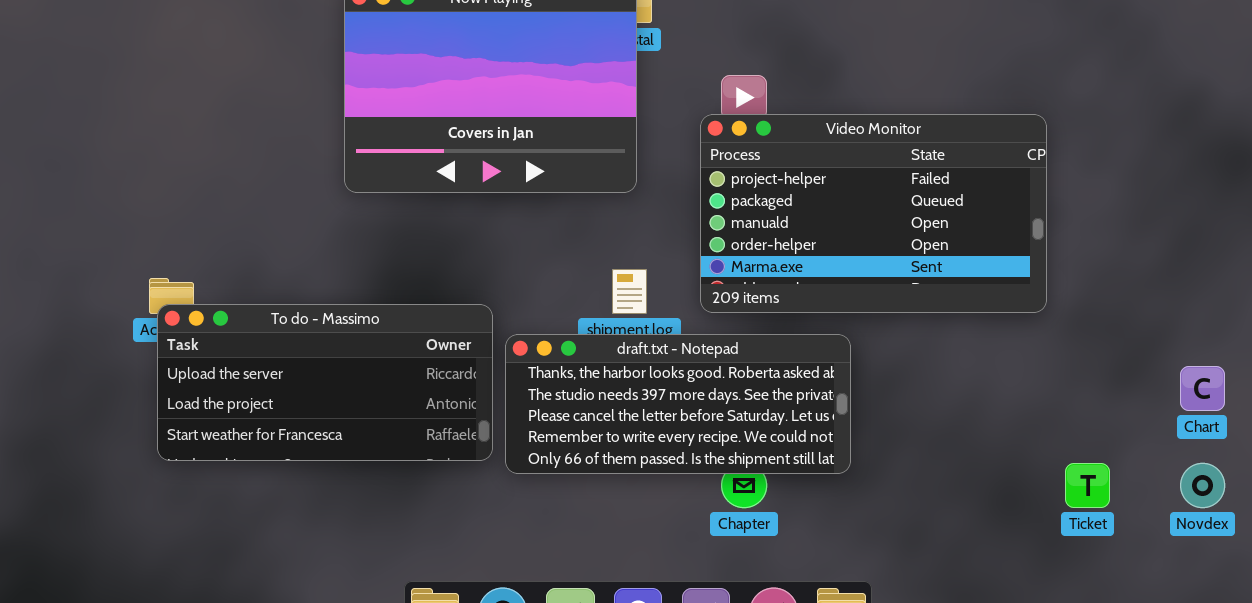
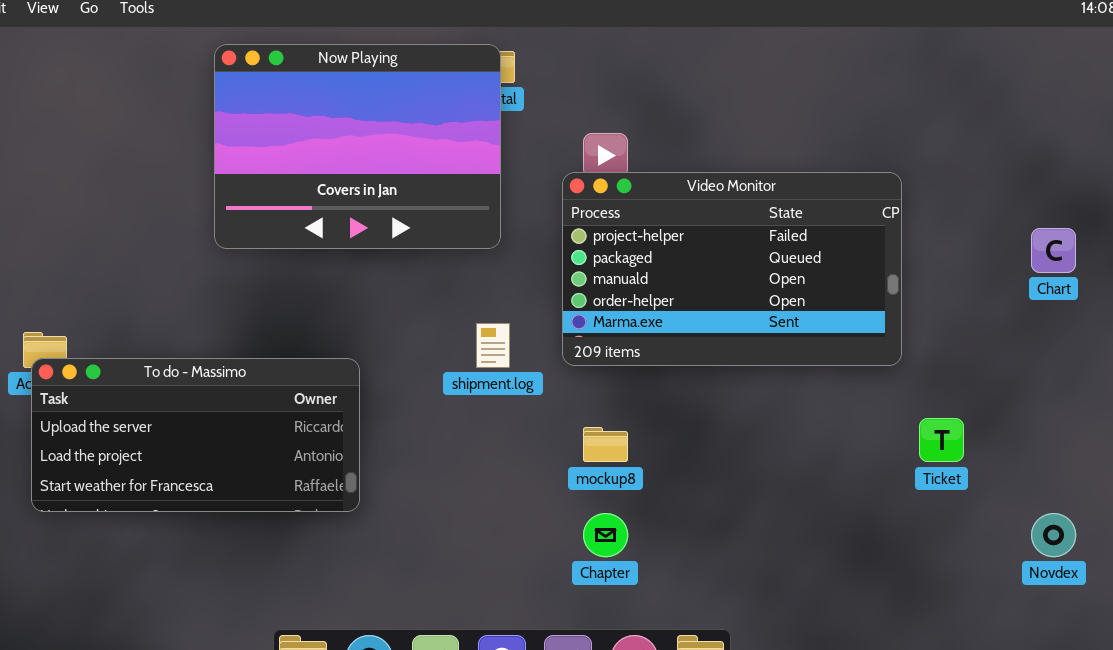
draft.txt - Notepad: [505,334,851,474] -> none, closed
Chart: [1180,366,1225,411] -> [1031,228,1076,273], moved
Ticket: [1065,463,1110,508] -> [919,418,964,462], moved

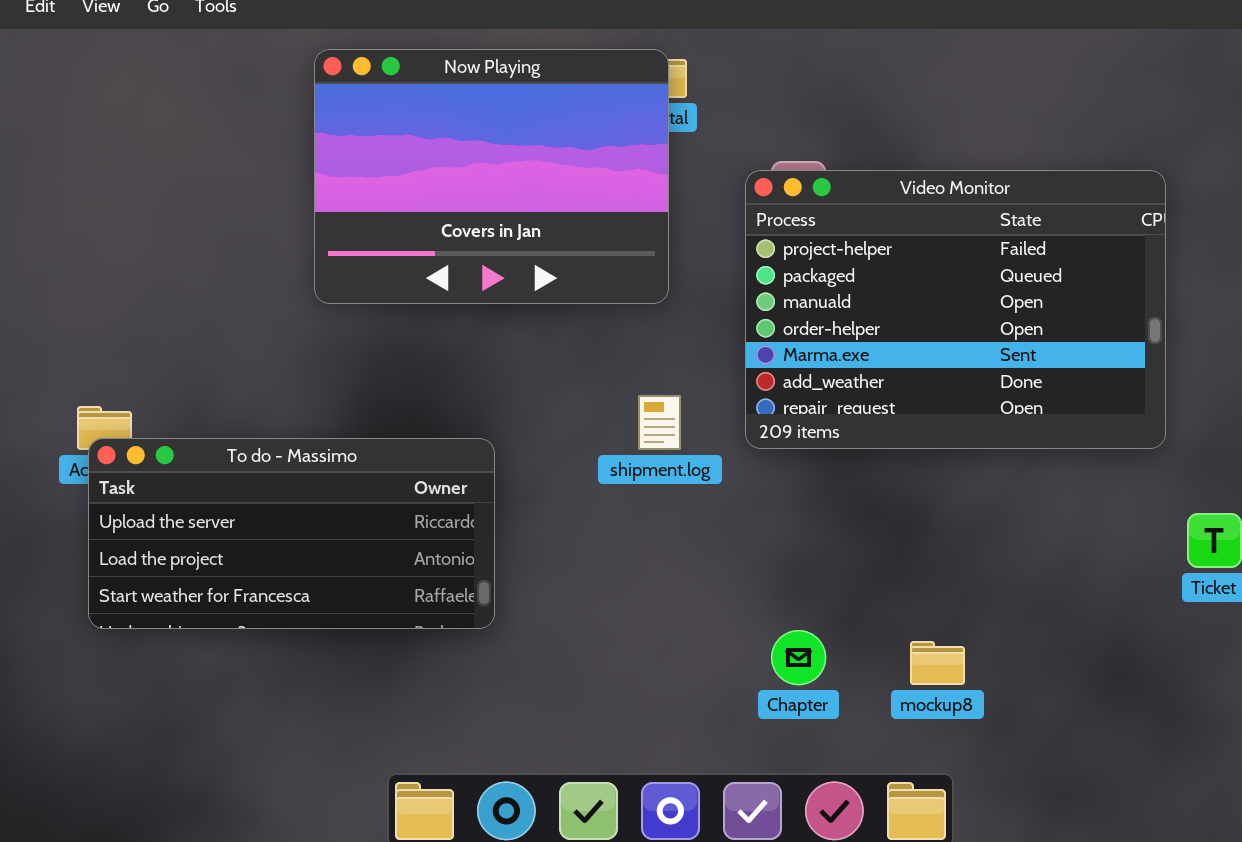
Video Monitor: [562,172,902,366] -> [745,170,1166,449], resized
mockup8: [583,427,628,462] -> [910,641,965,685], moved

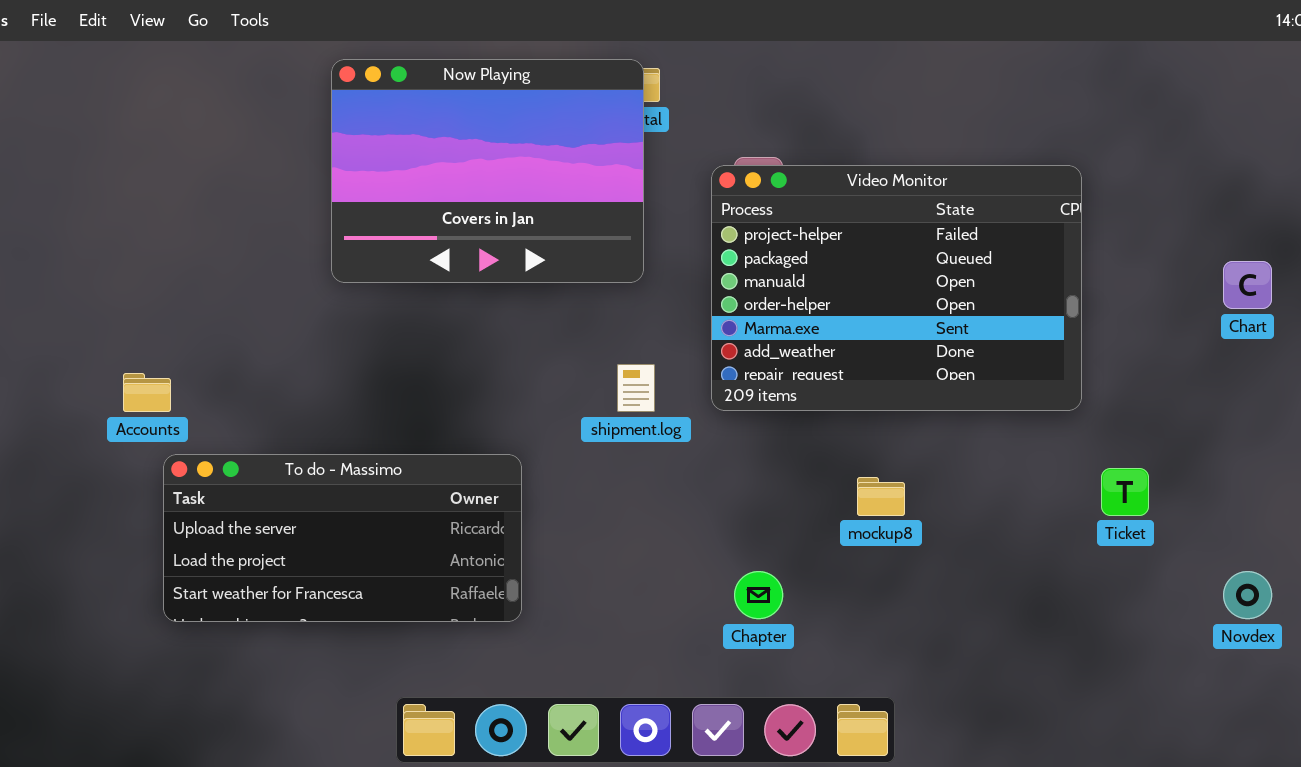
To do - Massimo: [88,438,495,629] -> [163,454,522,622], moved
mockup8: [910,641,965,685] -> [857,477,905,516], moved

